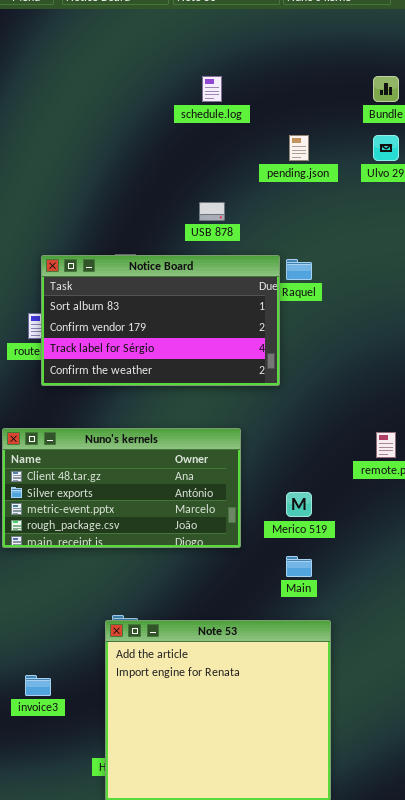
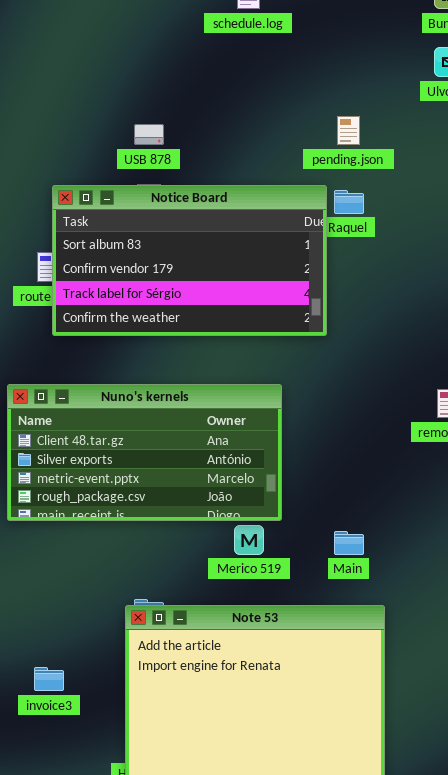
pending.json: [289,135,309,161] -> [337,116,360,145], moved
USB 878: [199,202,225,221] -> [134,124,164,145], moved
Merico 519: [286,492,312,517] -> [234,525,264,555], moved

